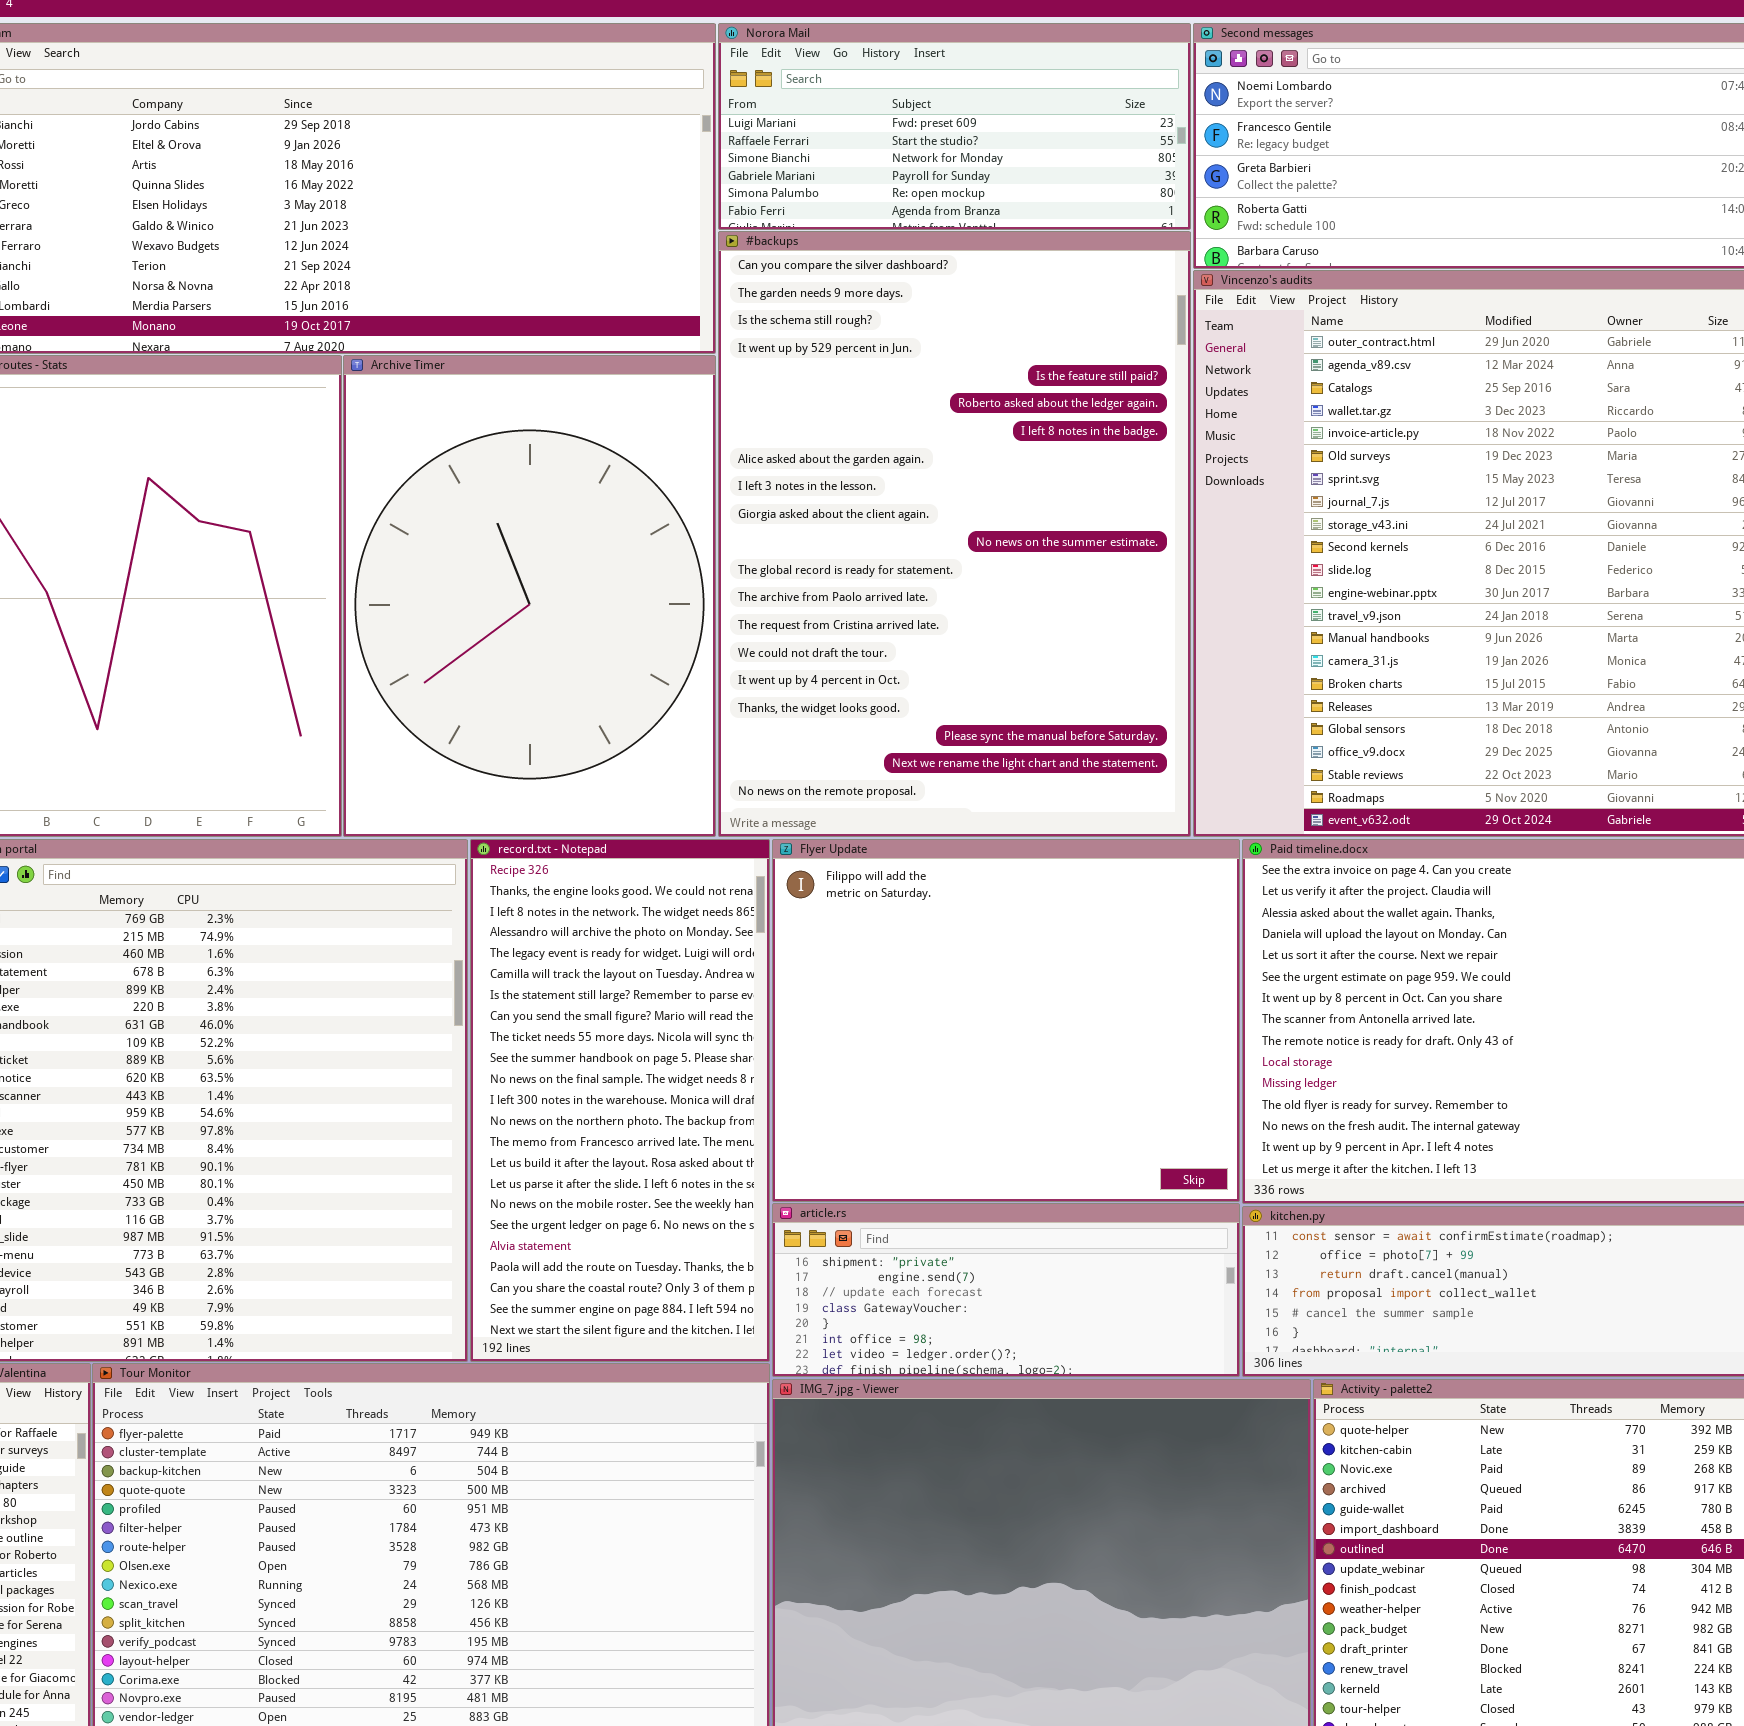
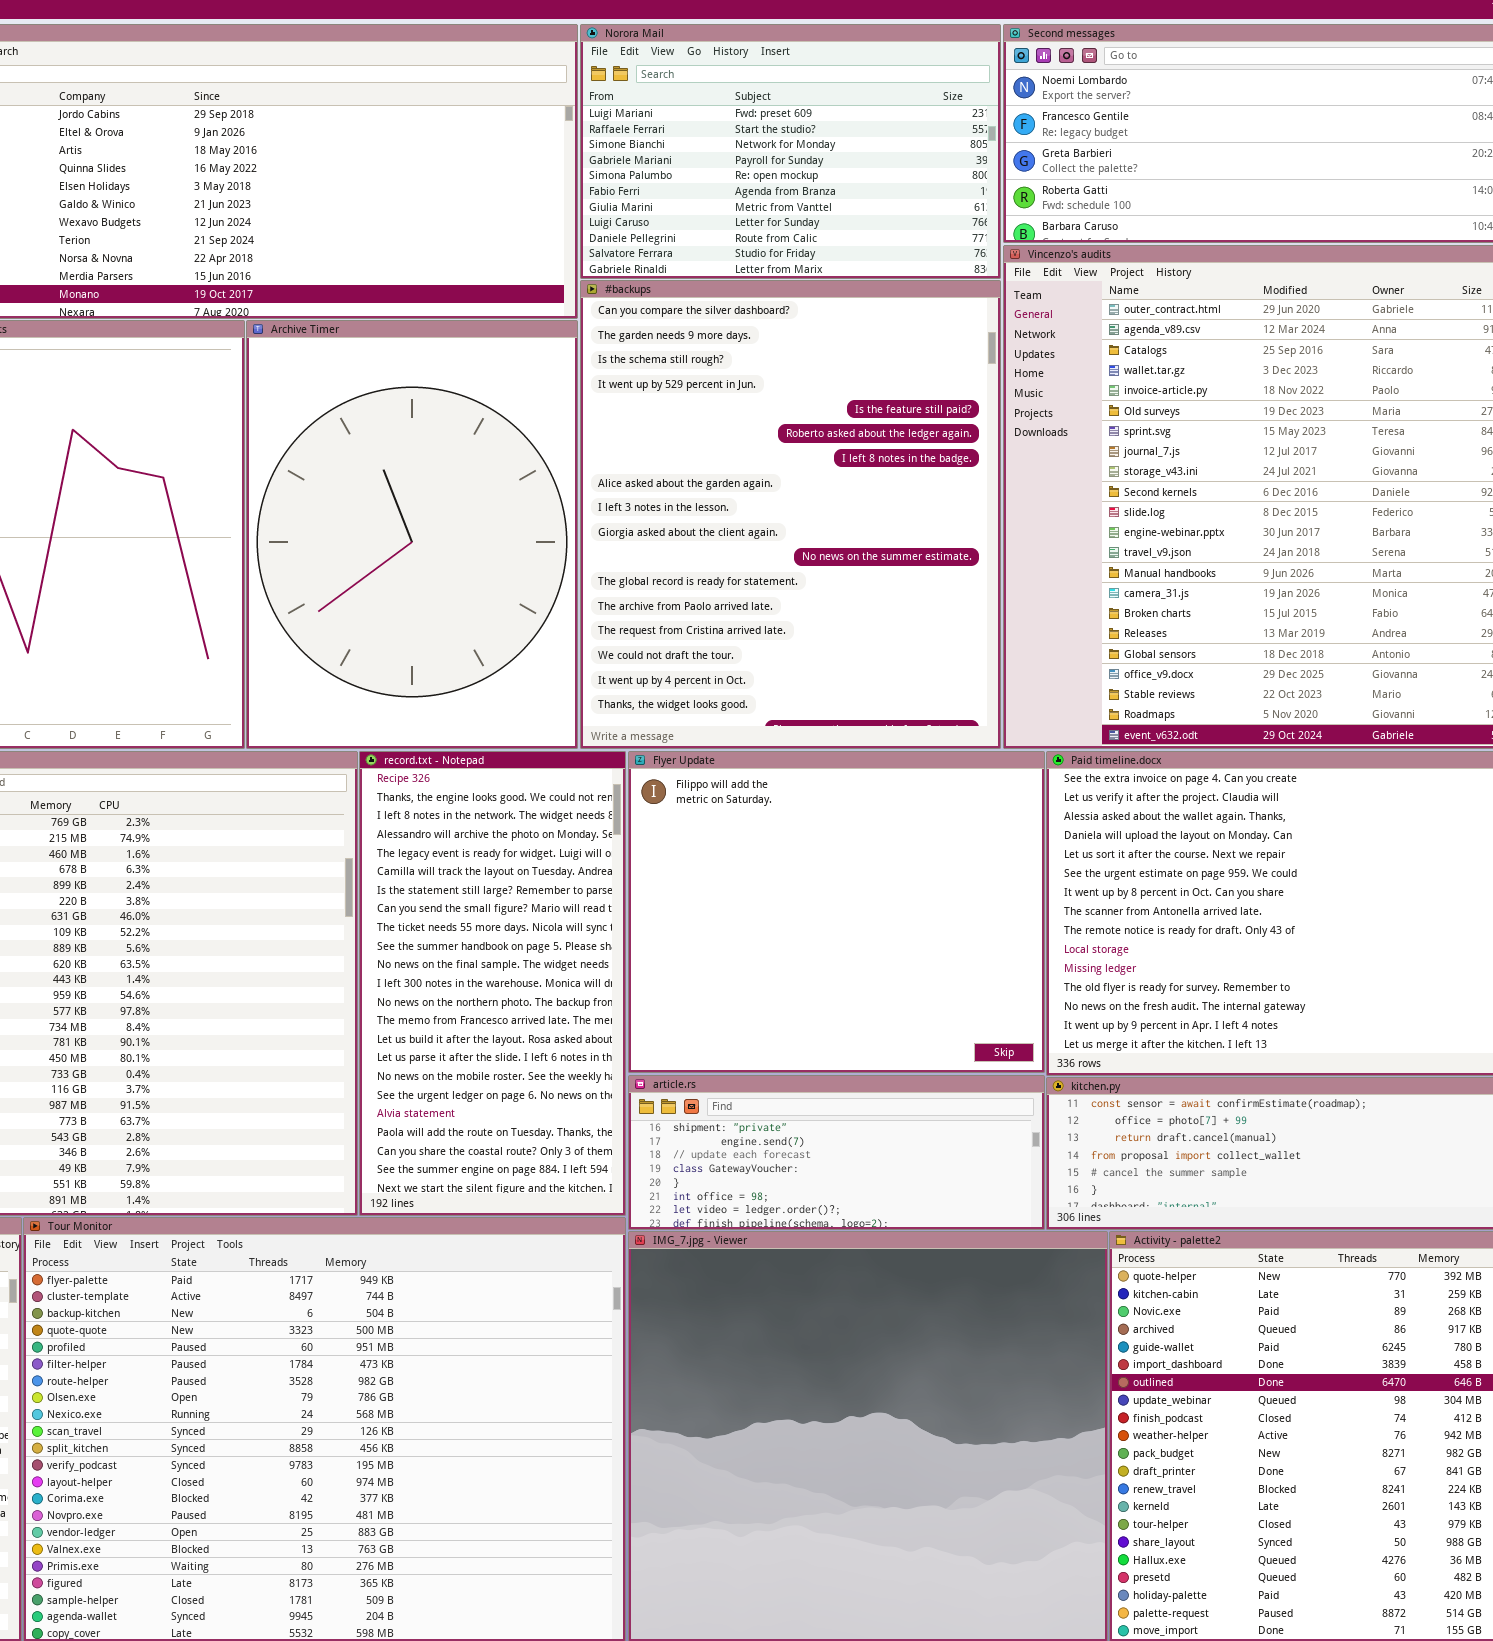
Norora Mail: [718,23,1191,230] -> [580,24,1001,279], resized
#backups: [718,231,1191,837] -> [580,280,1001,749], resized

